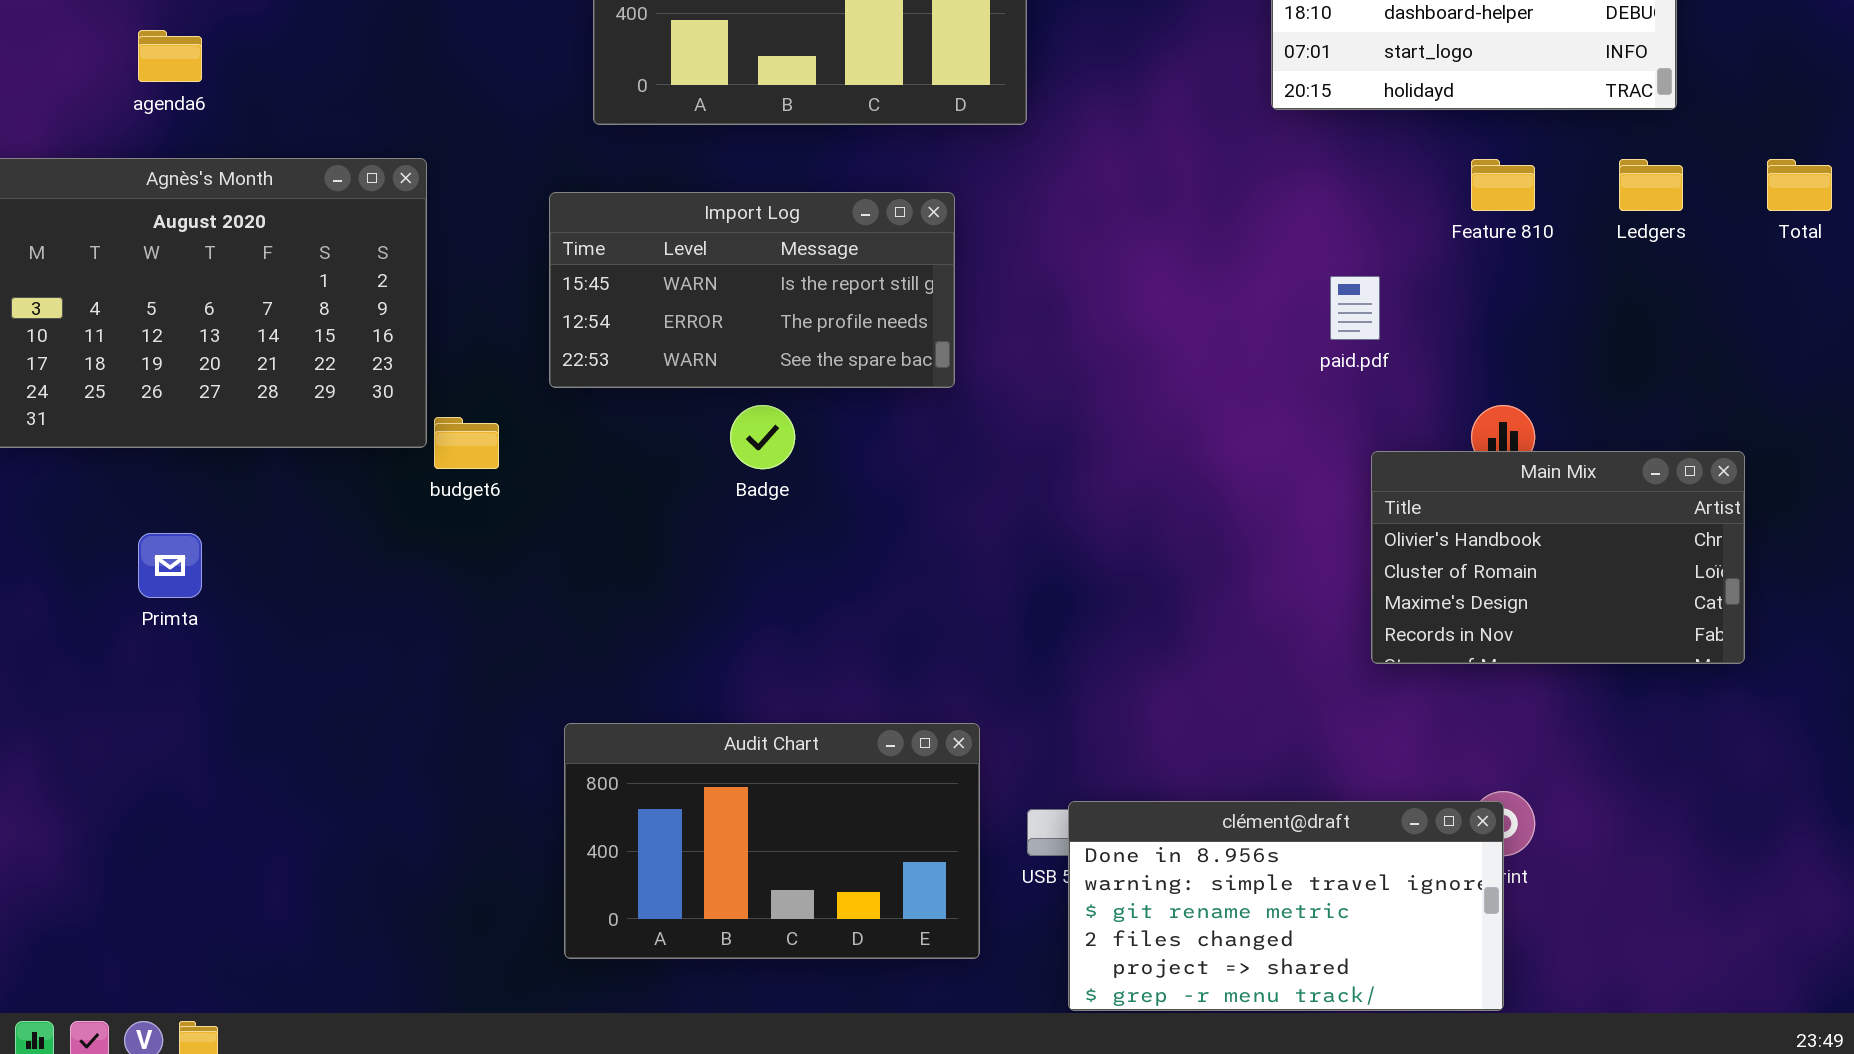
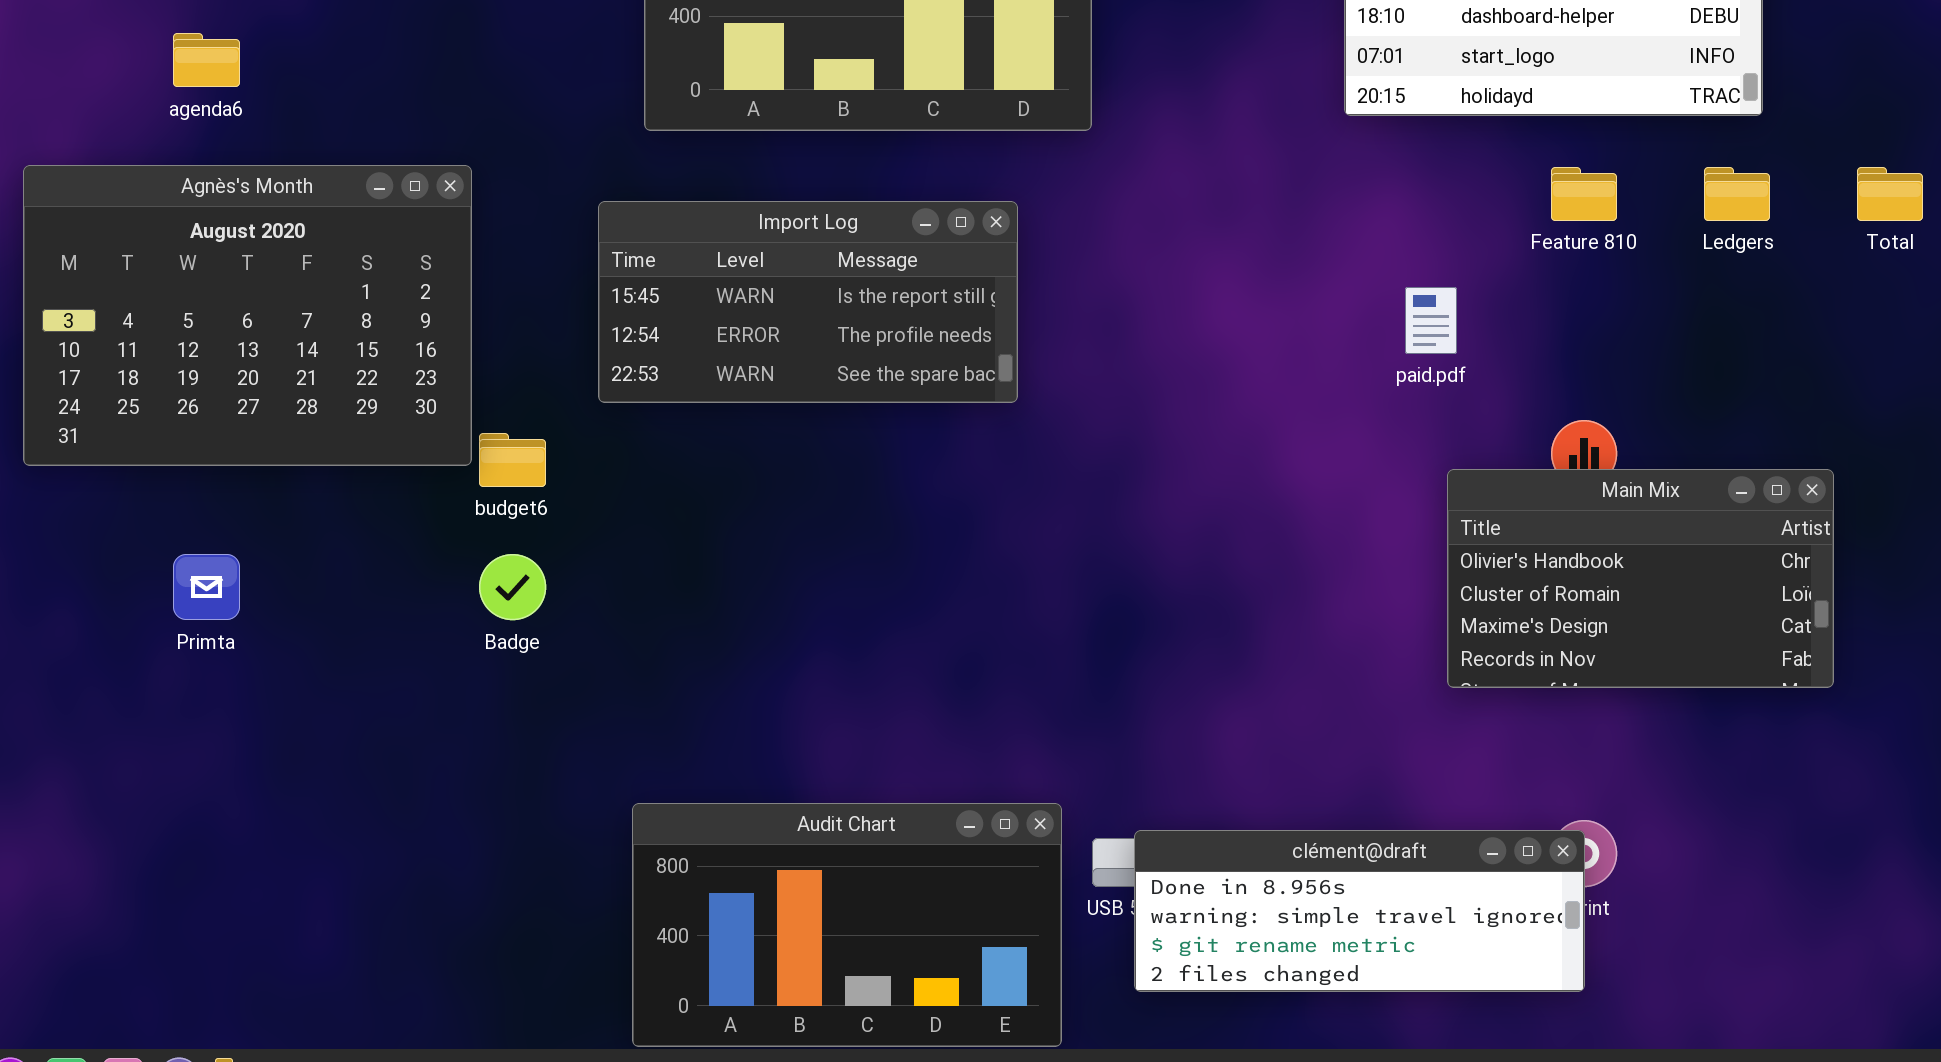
Badge: [730,405,795,469] -> [479,554,546,620], moved
Audit Chart: [564,723,980,959] -> [632,803,1062,1047], moved
clément@draft: [1068,801,1504,1011] -> [1134,830,1585,992], resized

